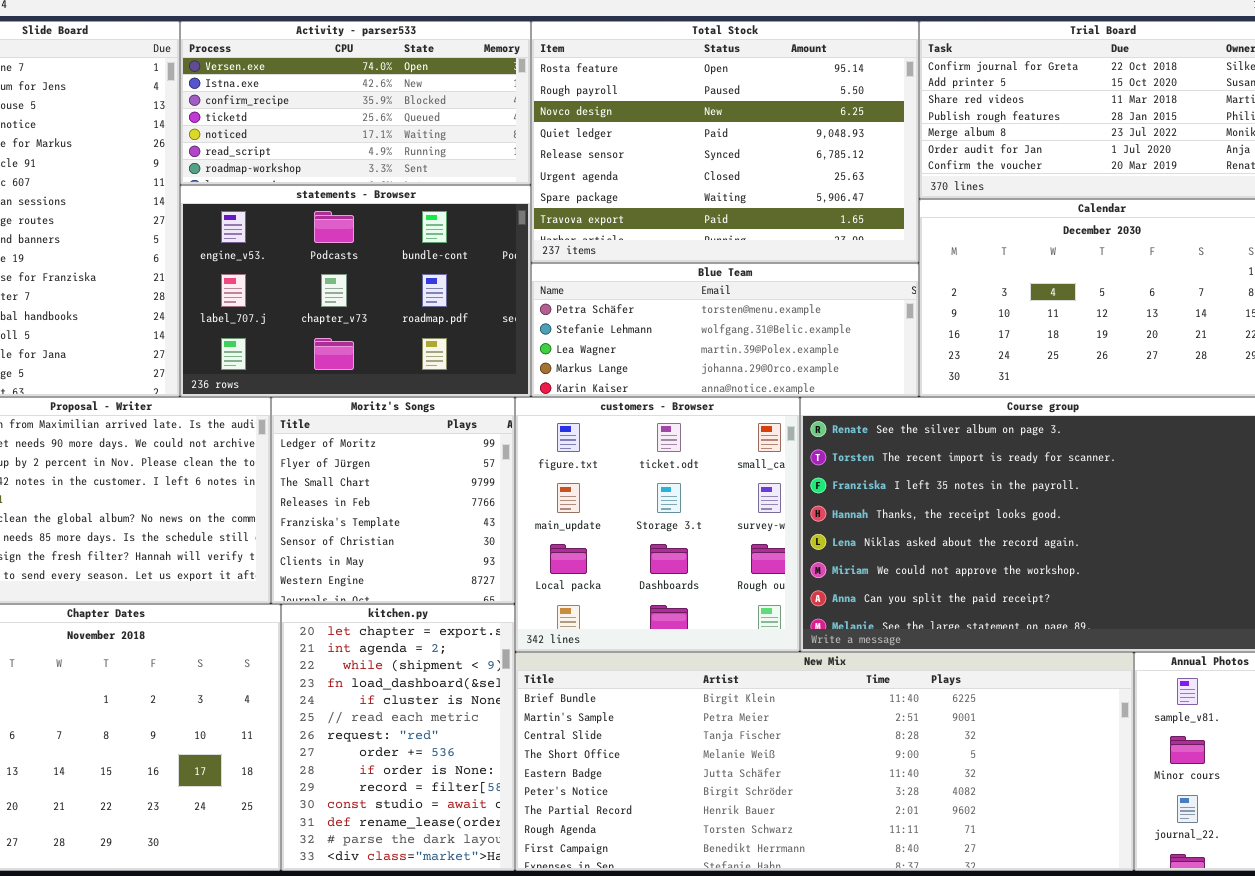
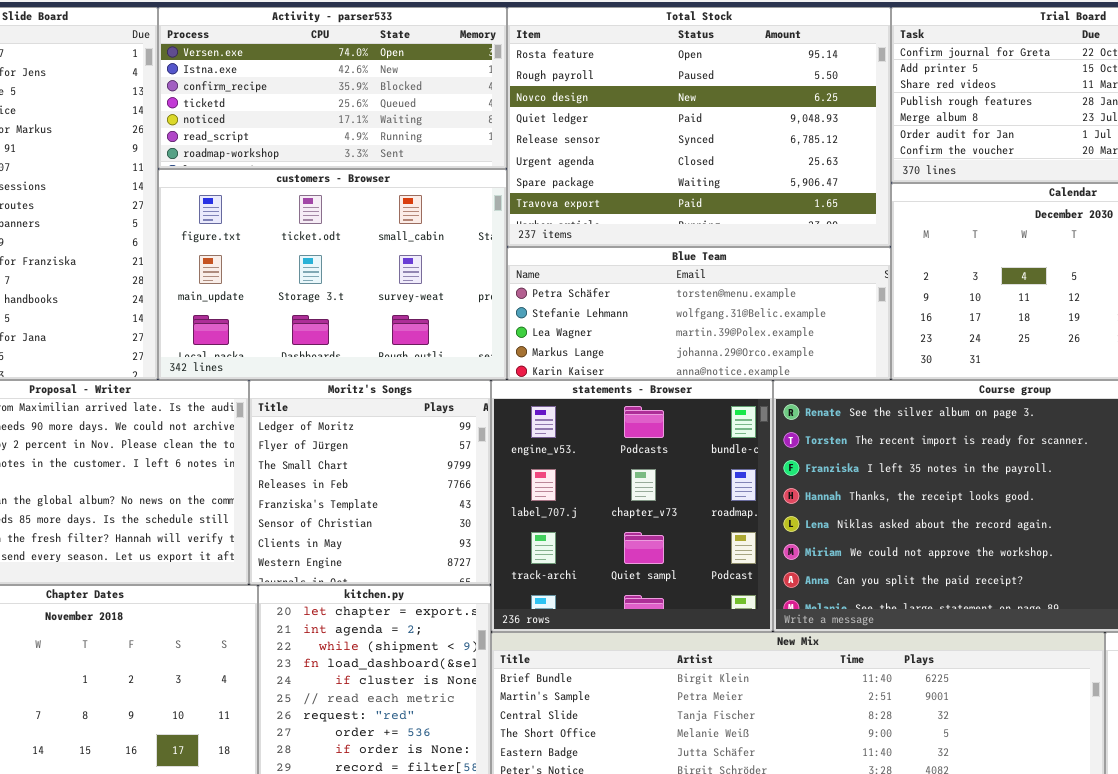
statements - Browser: [180,185,531,397] -> [491,380,773,632], moved, resized
customers - Browser: [515,397,800,652] -> [158,169,507,380], moved, resized

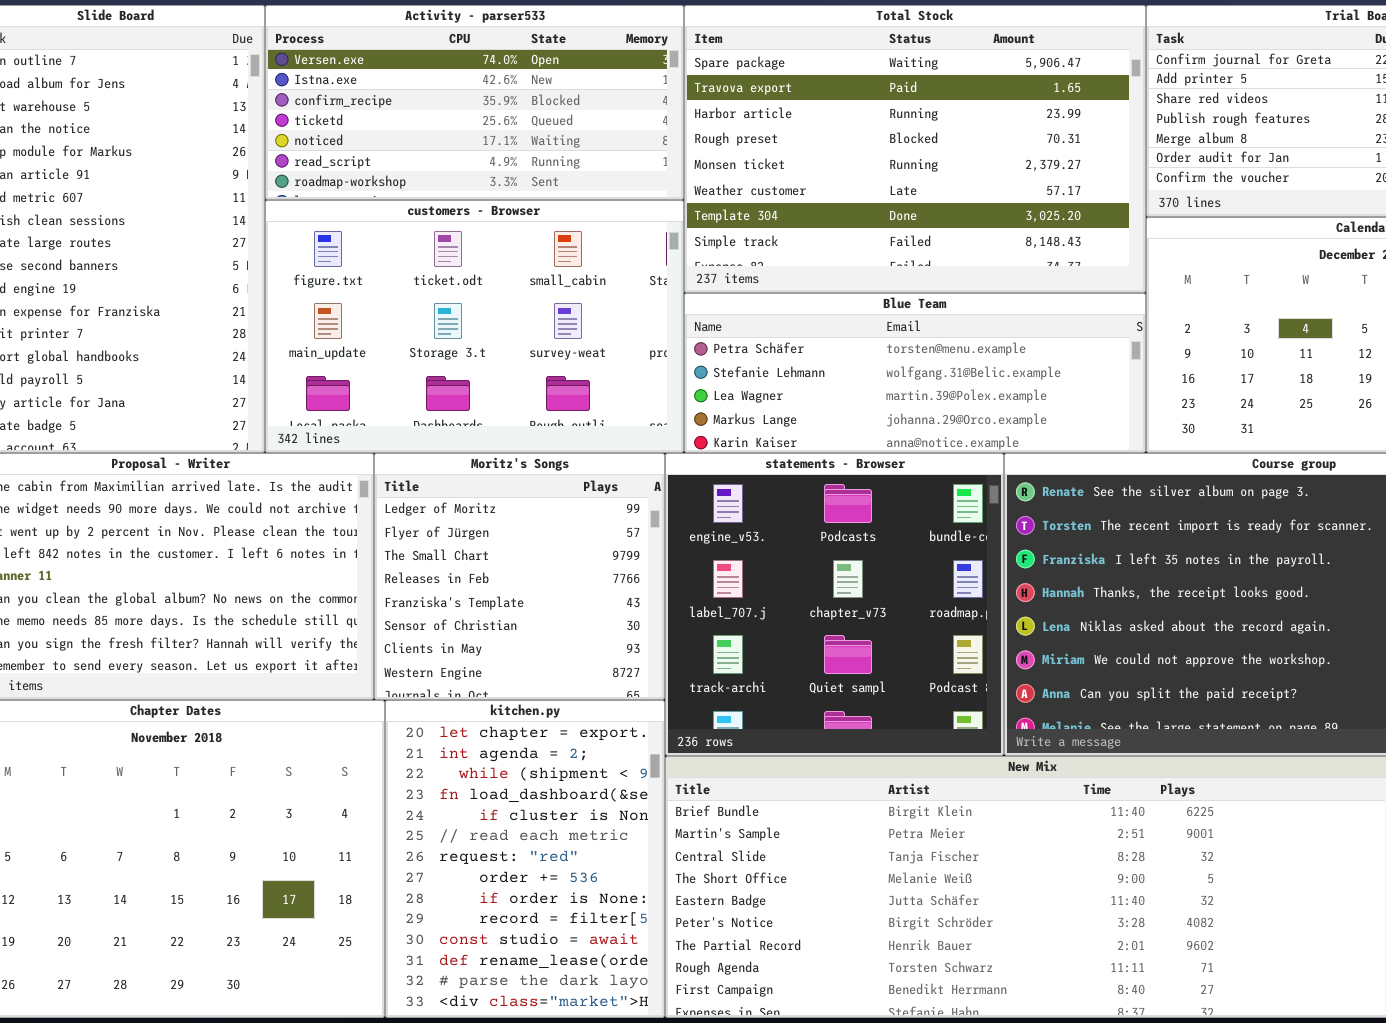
Total Stock: [507,7,891,247] -> [684,5,1146,293], scrolled down 6 rows

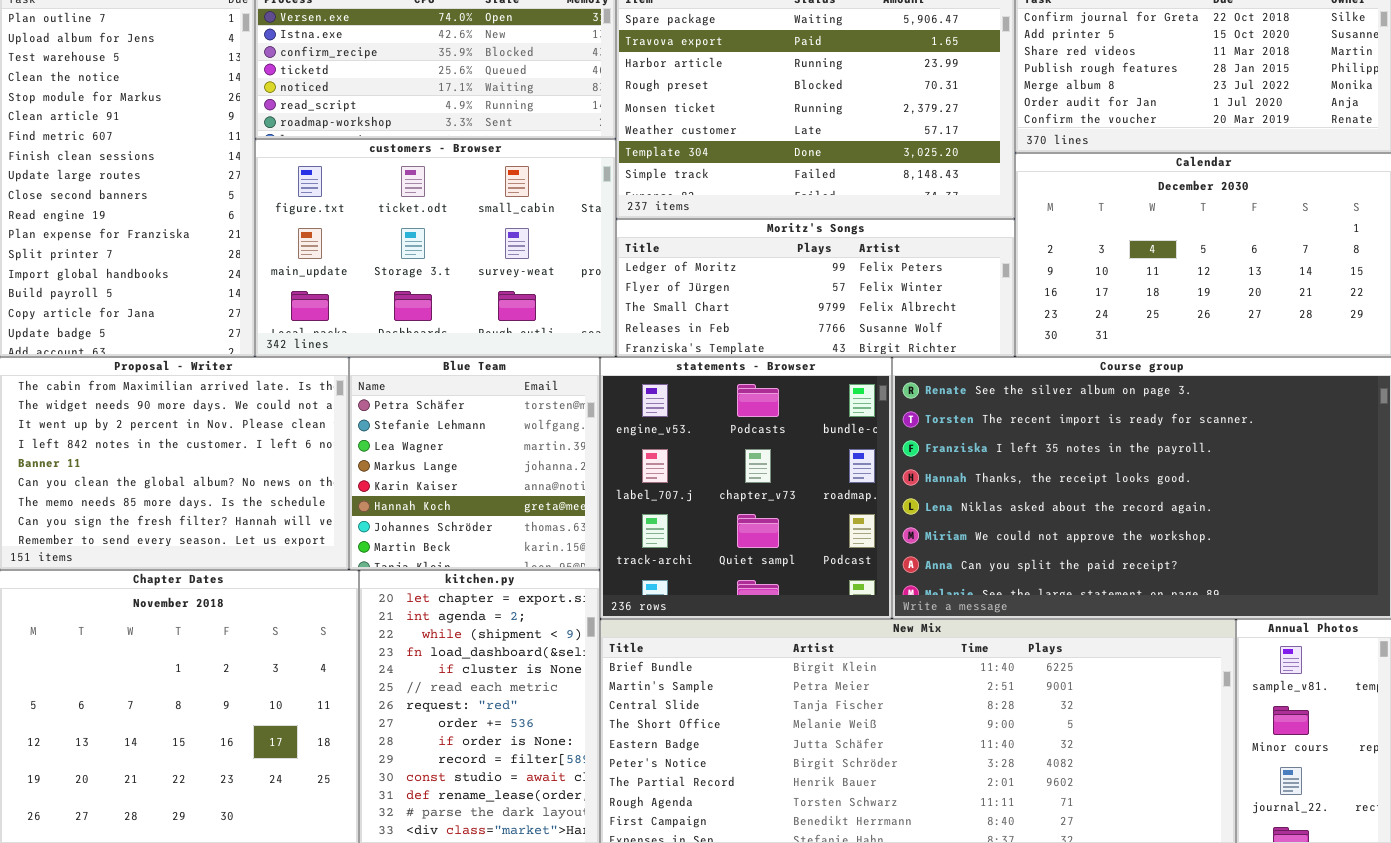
Blue Team: [684,293,1146,453] -> [349,357,600,570], moved, resized
Moritz's Songs: [374,453,665,700] -> [616,219,1015,357], moved, resized

